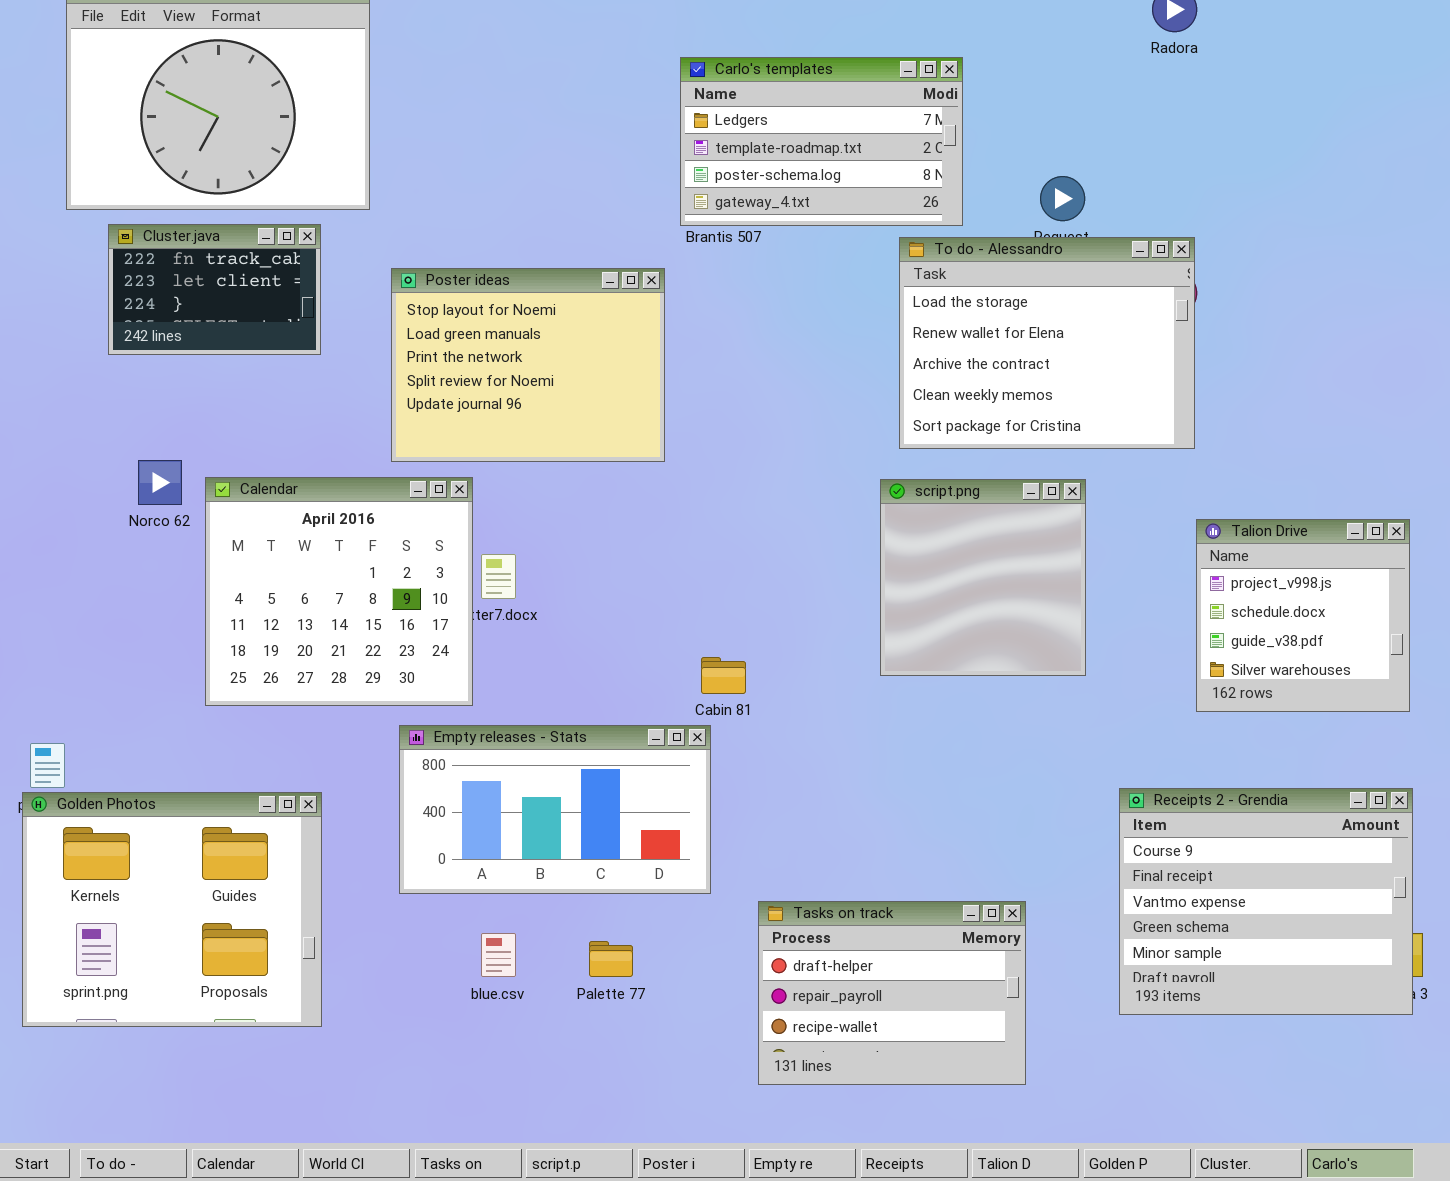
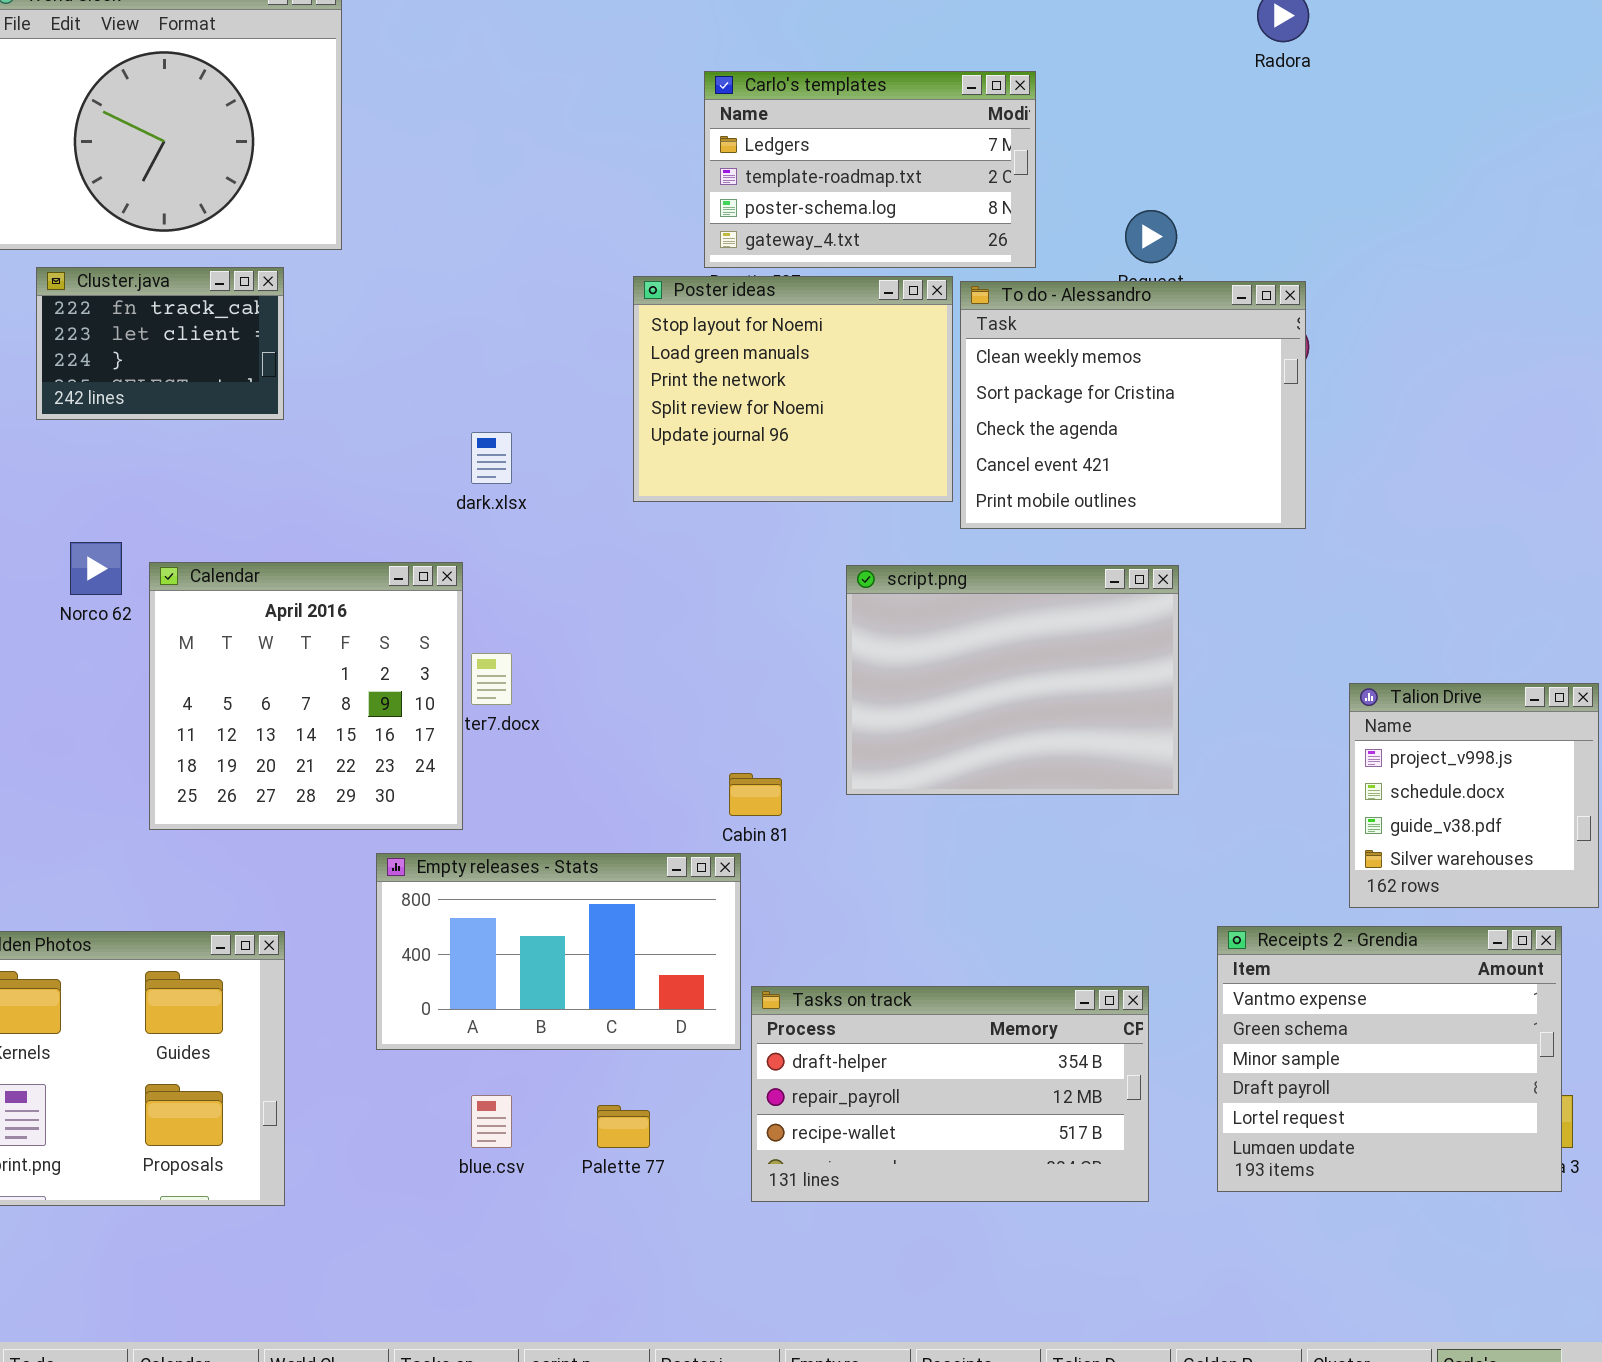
To do - Alessandro: [899,237,1195,449] -> [960,281,1306,529], scrolled down 3 rows
Poster ideas: [391,268,665,462] -> [633,276,953,502], moved
script.png: [880,479,1086,676] -> [846,565,1179,795], resized
Talion Drive: [1196,519,1410,712] -> [1349,683,1599,908], moved
Receipts 2 - Grendia: [1119,788,1413,1015] -> [1217,926,1562,1192], scrolled down 2 rows
Tasks on track: [758,901,1026,1085] -> [751,986,1149,1202], moved, resized

